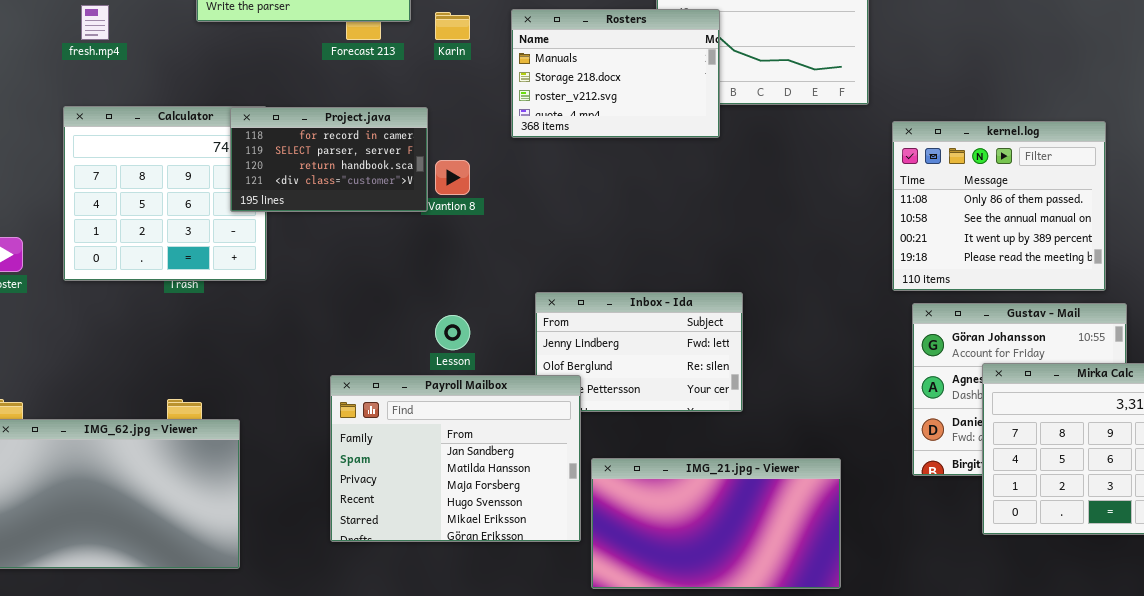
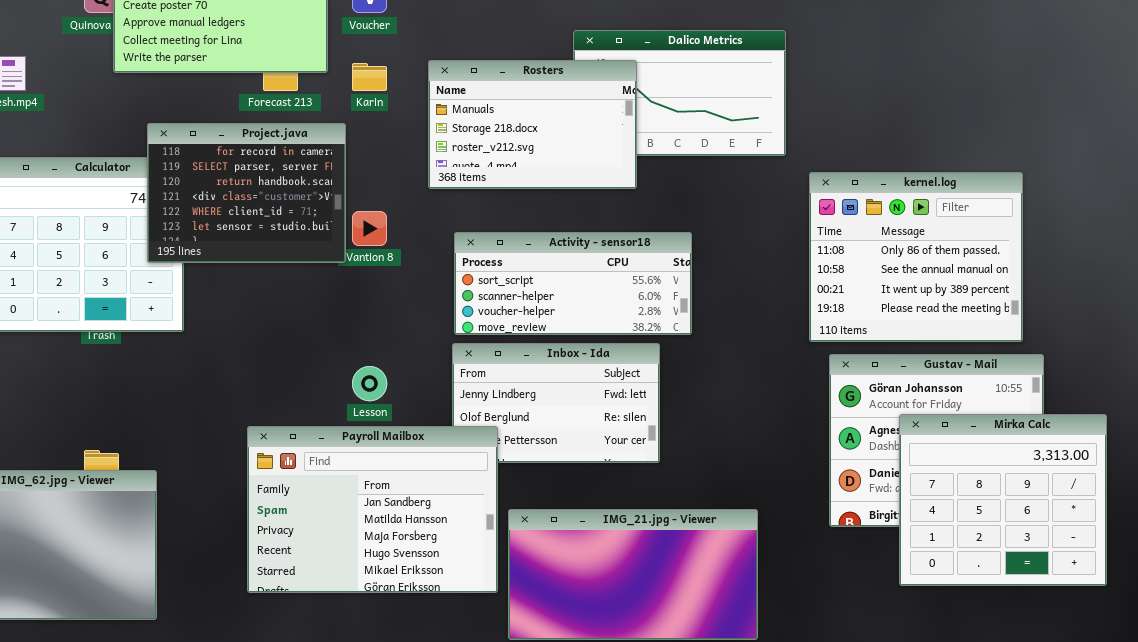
Project.java: [230,107,428,212] -> [147,123,346,263], resized
Activity - sensor18: none -> [454,232,692,335], opened

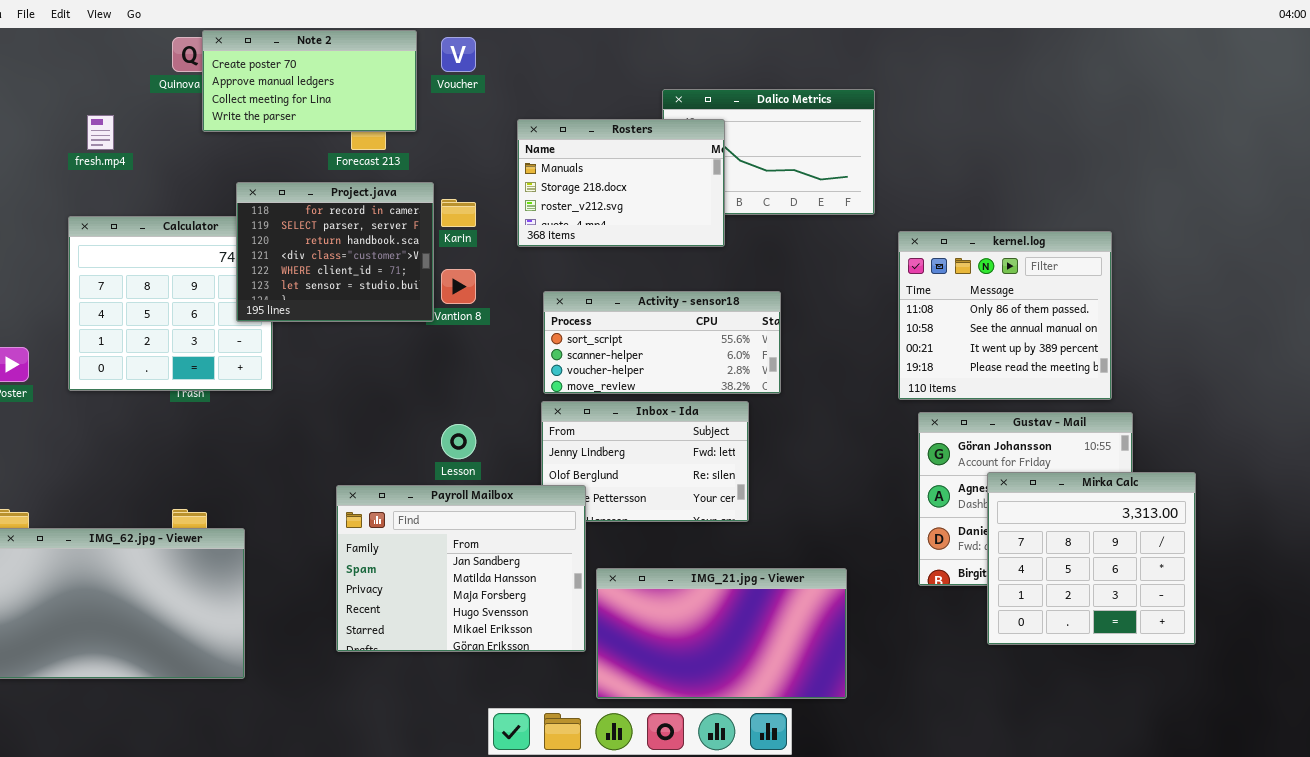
Karin: [352,63,387,91] -> [441,199,476,227], moved

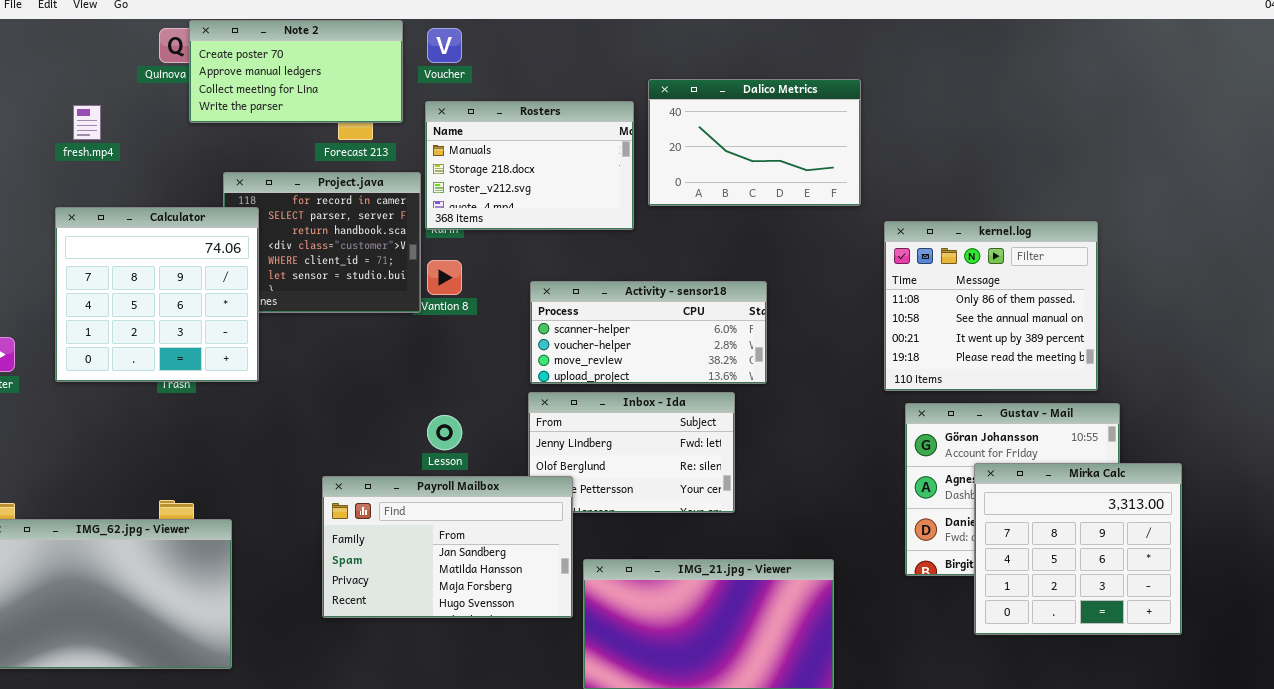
Rosters: [517,119,725,247] -> [425,101,634,230], moved
Calculator: [68,216,273,391] -> [55,207,259,382], raised
Activity - sensor18: [543,291,781,394] -> [530,281,767,384], scrolled down 1 row
Payroll Mailbox: [336,485,586,652] -> [322,476,573,618], resized

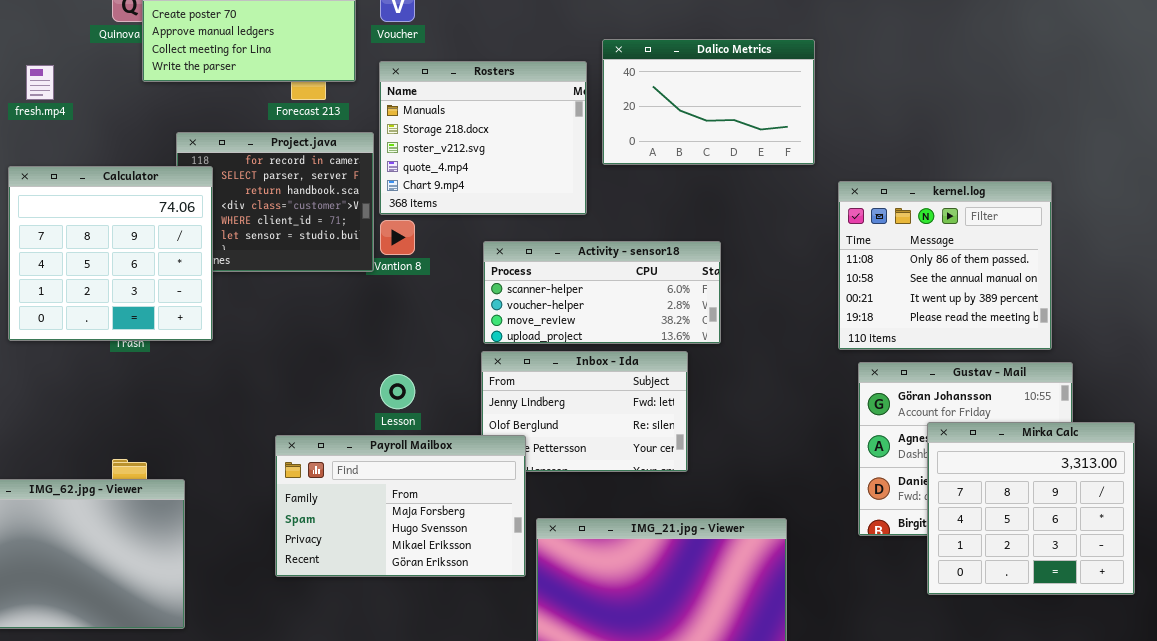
Rosters: [425,101,634,230] -> [379,61,587,215], resized
Payroll Mailbox: [322,476,573,618] -> [275,435,526,577], scrolled down 2 rows

